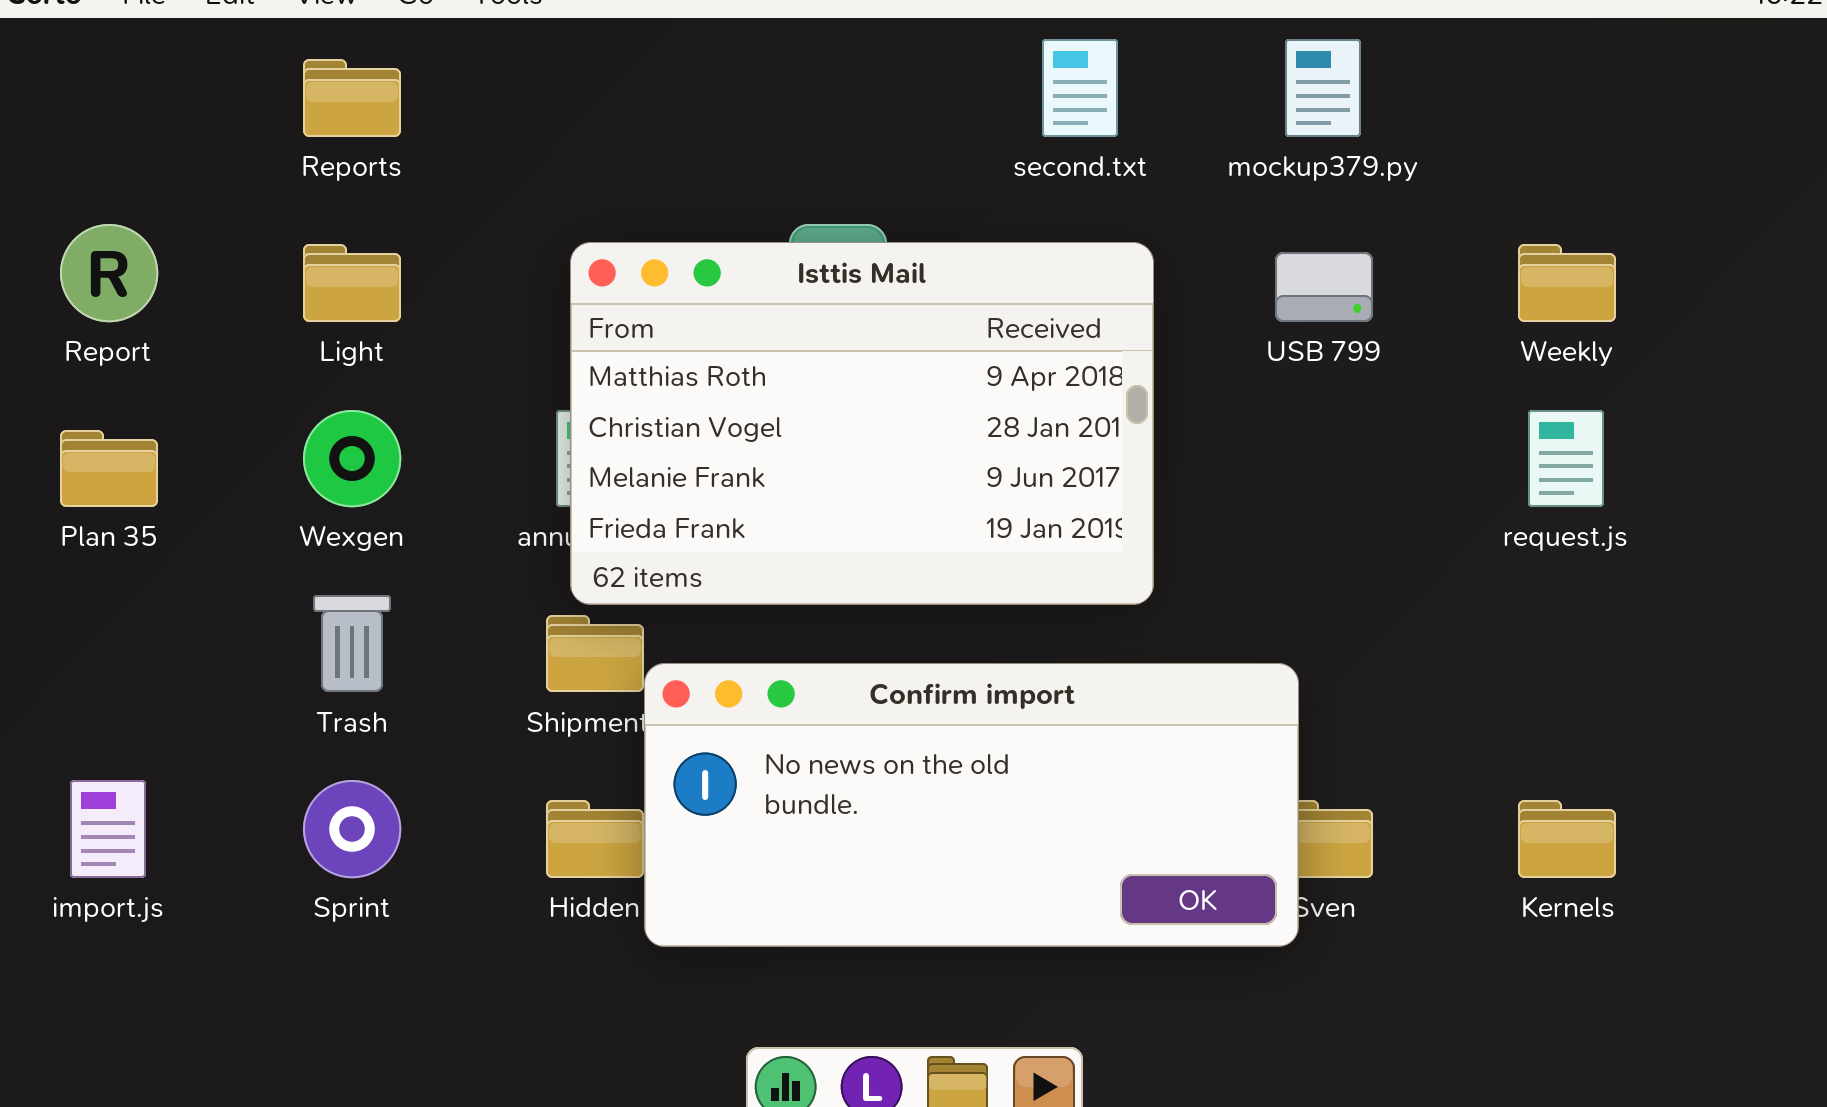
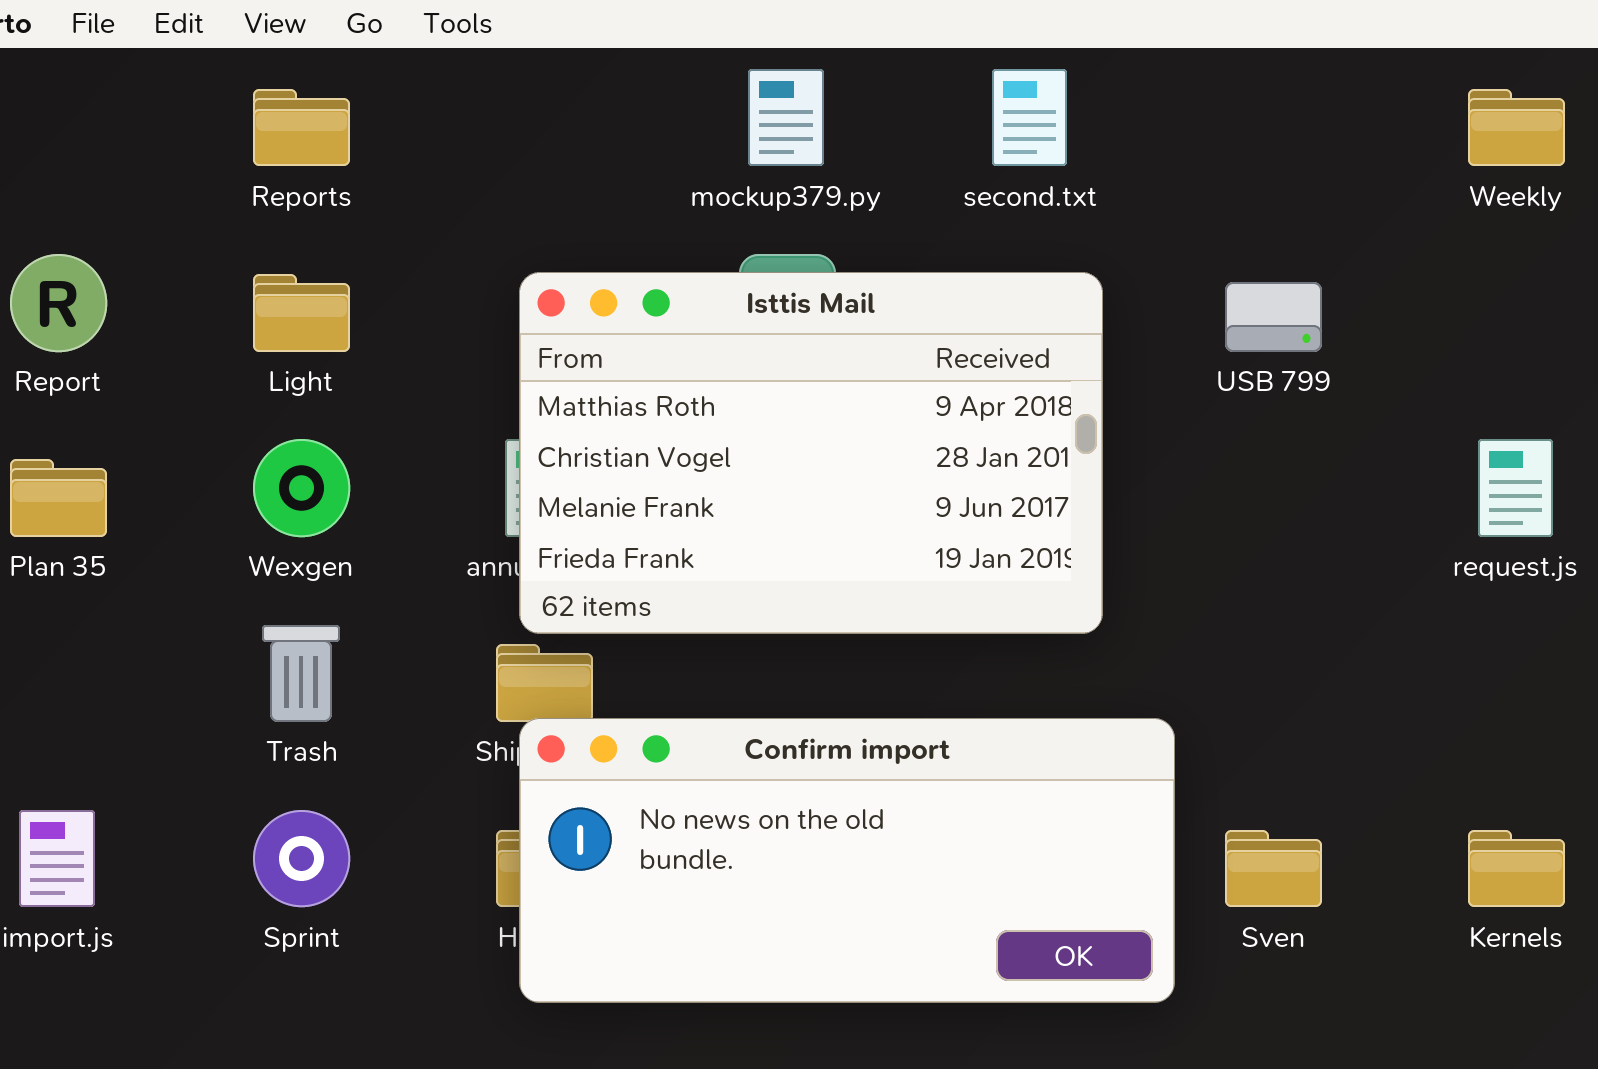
mockup379.py: [1285,39,1361,137] -> [748,69,824,166], moved
Weekly: [1518,244,1616,322] -> [1468,89,1565,166], moved
Confirm import: [644,663,1299,947] -> [519,718,1175,1003], moved

